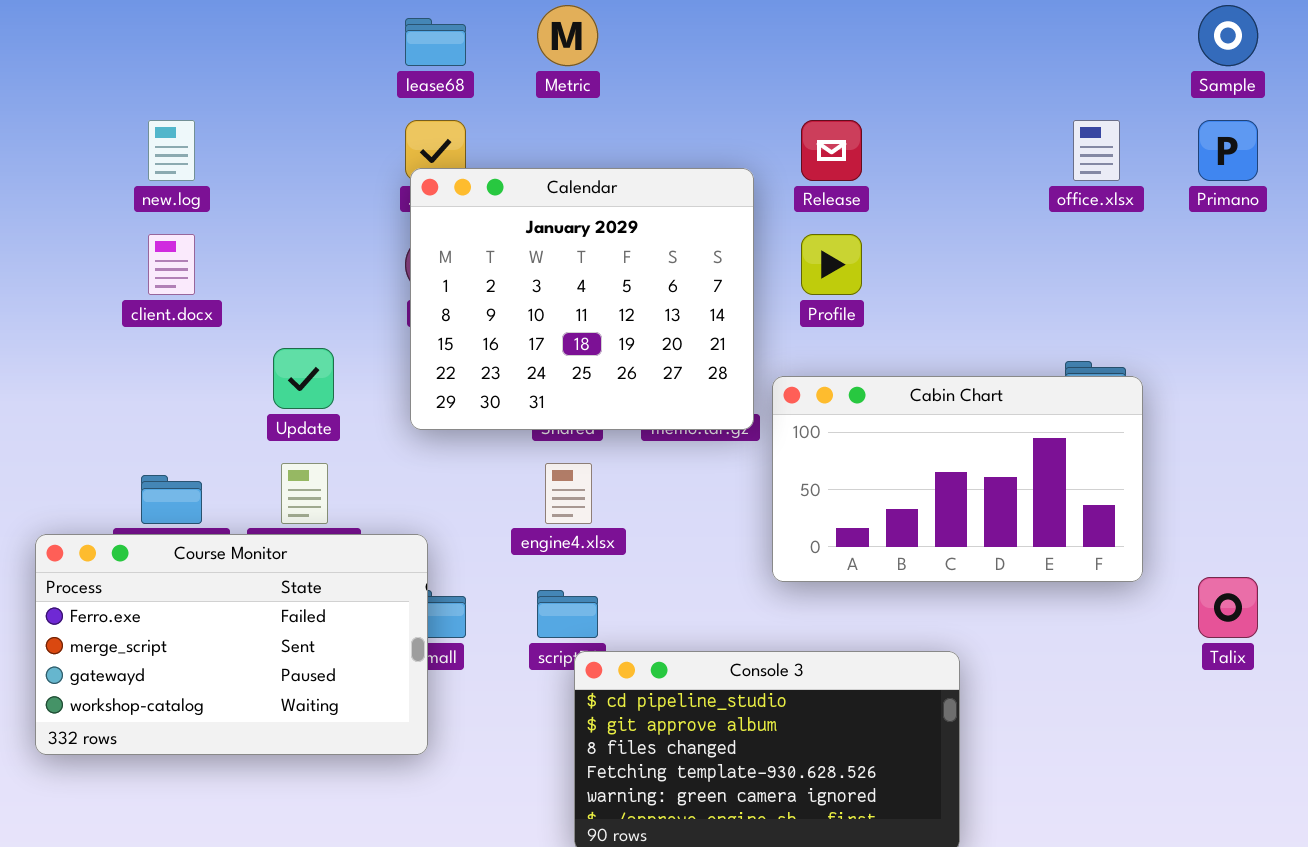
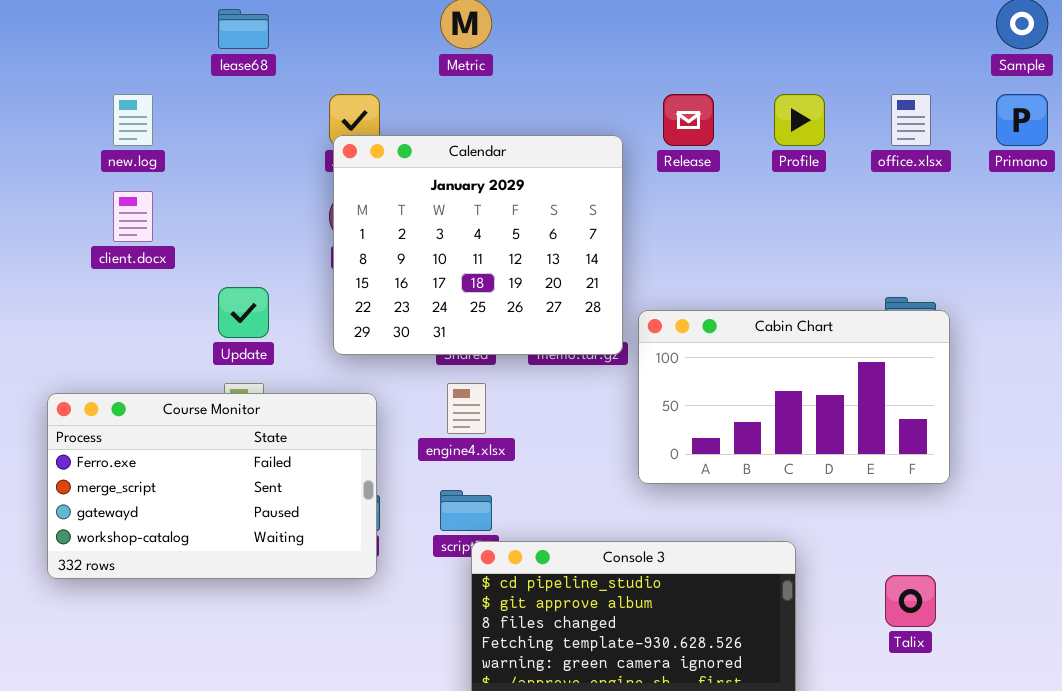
lease68: [405,18,466,66] -> [218,9,269,49], moved
Profile: [801,234,862,295] -> [774,94,825,146], moved
Course Monitor: [35,534,428,755] -> [47,393,377,579], moved
Talix: [1198,577,1258,638] -> [885,575,936,627], moved

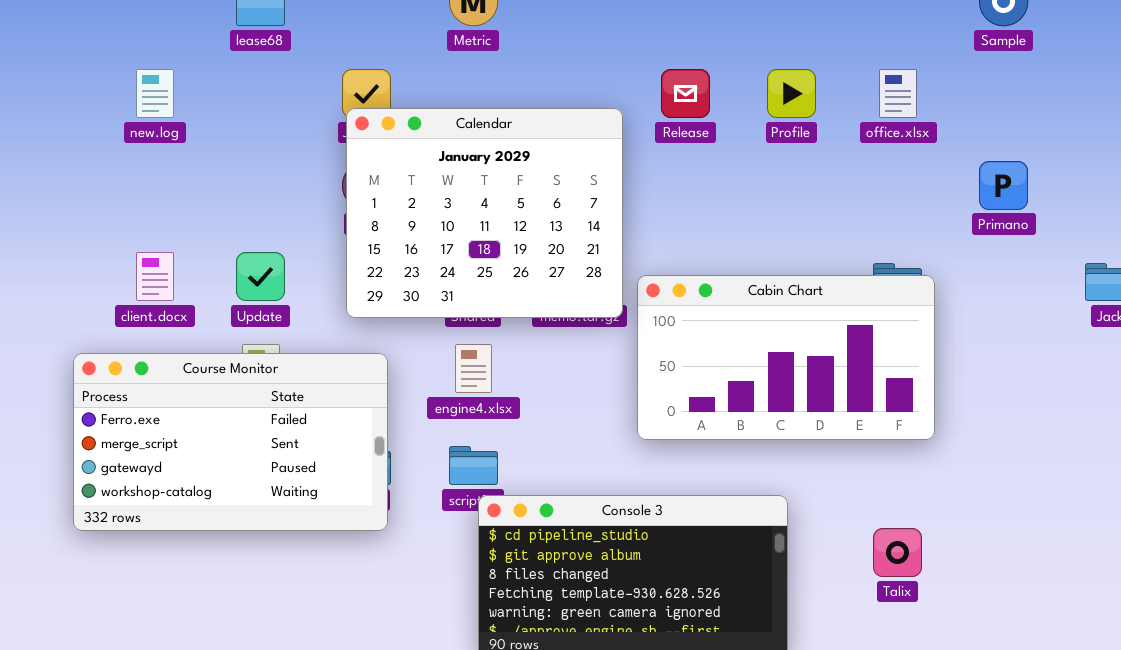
Primano: [996,94,1048,146] -> [979,161,1028,210], moved
client.docx: [113,191,153,242] -> [136,252,174,301], moved

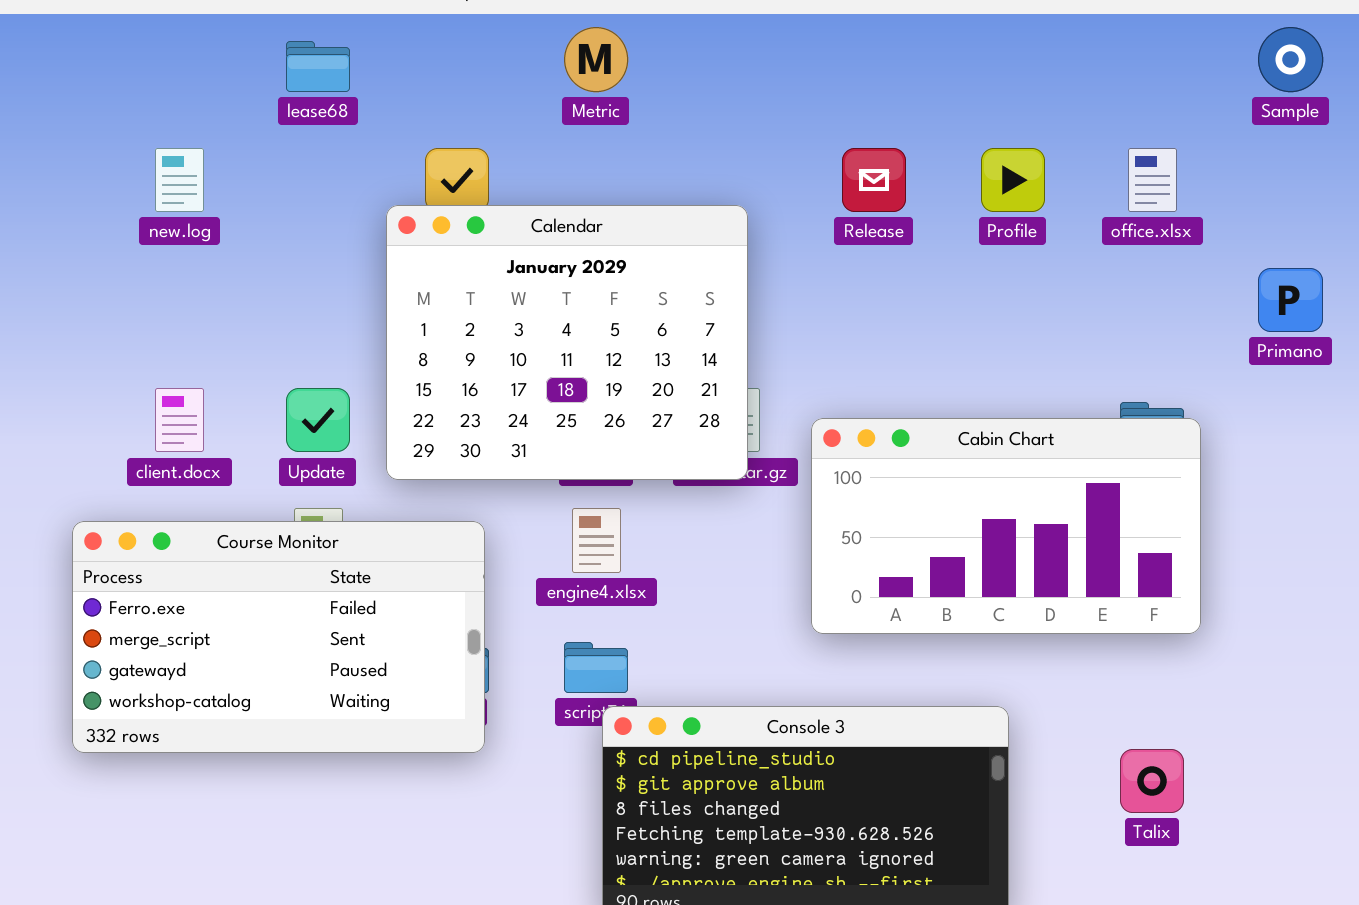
Calendar: [346,108,623,318] -> [386,205,748,480], moved

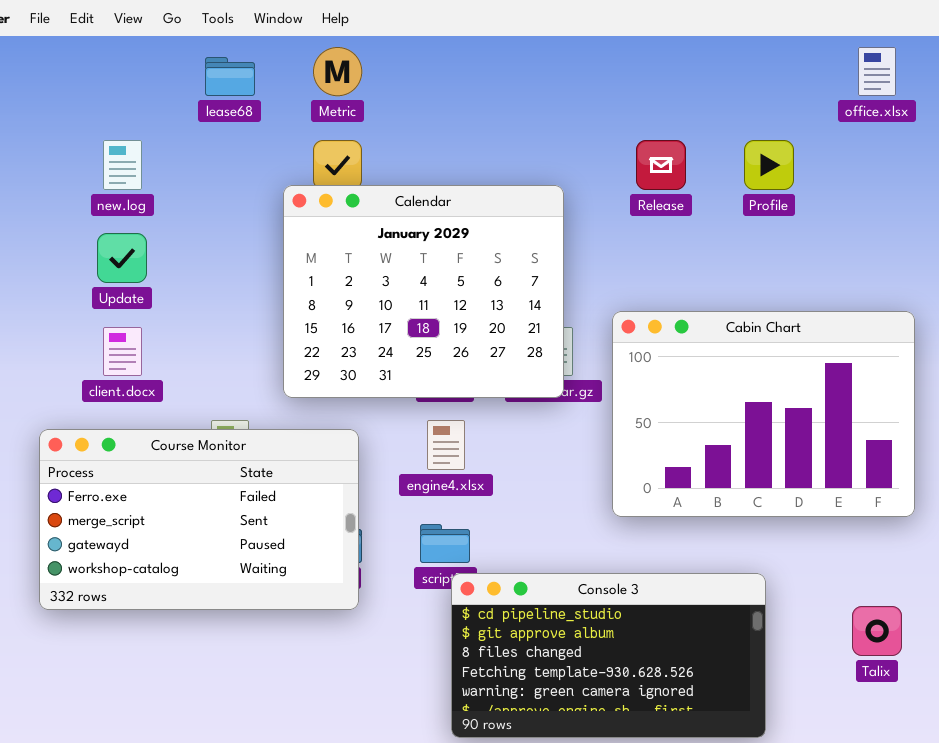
Metric: [564,27,628,92] -> [313,47,362,96], moved
office.xlsx: [1128,148,1177,212] -> [858,47,896,96], moved
Update: [286,388,350,452] -> [97,233,147,283], moved
Cabin Chart: [811,418,1201,634] -> [612,311,915,517], resized

